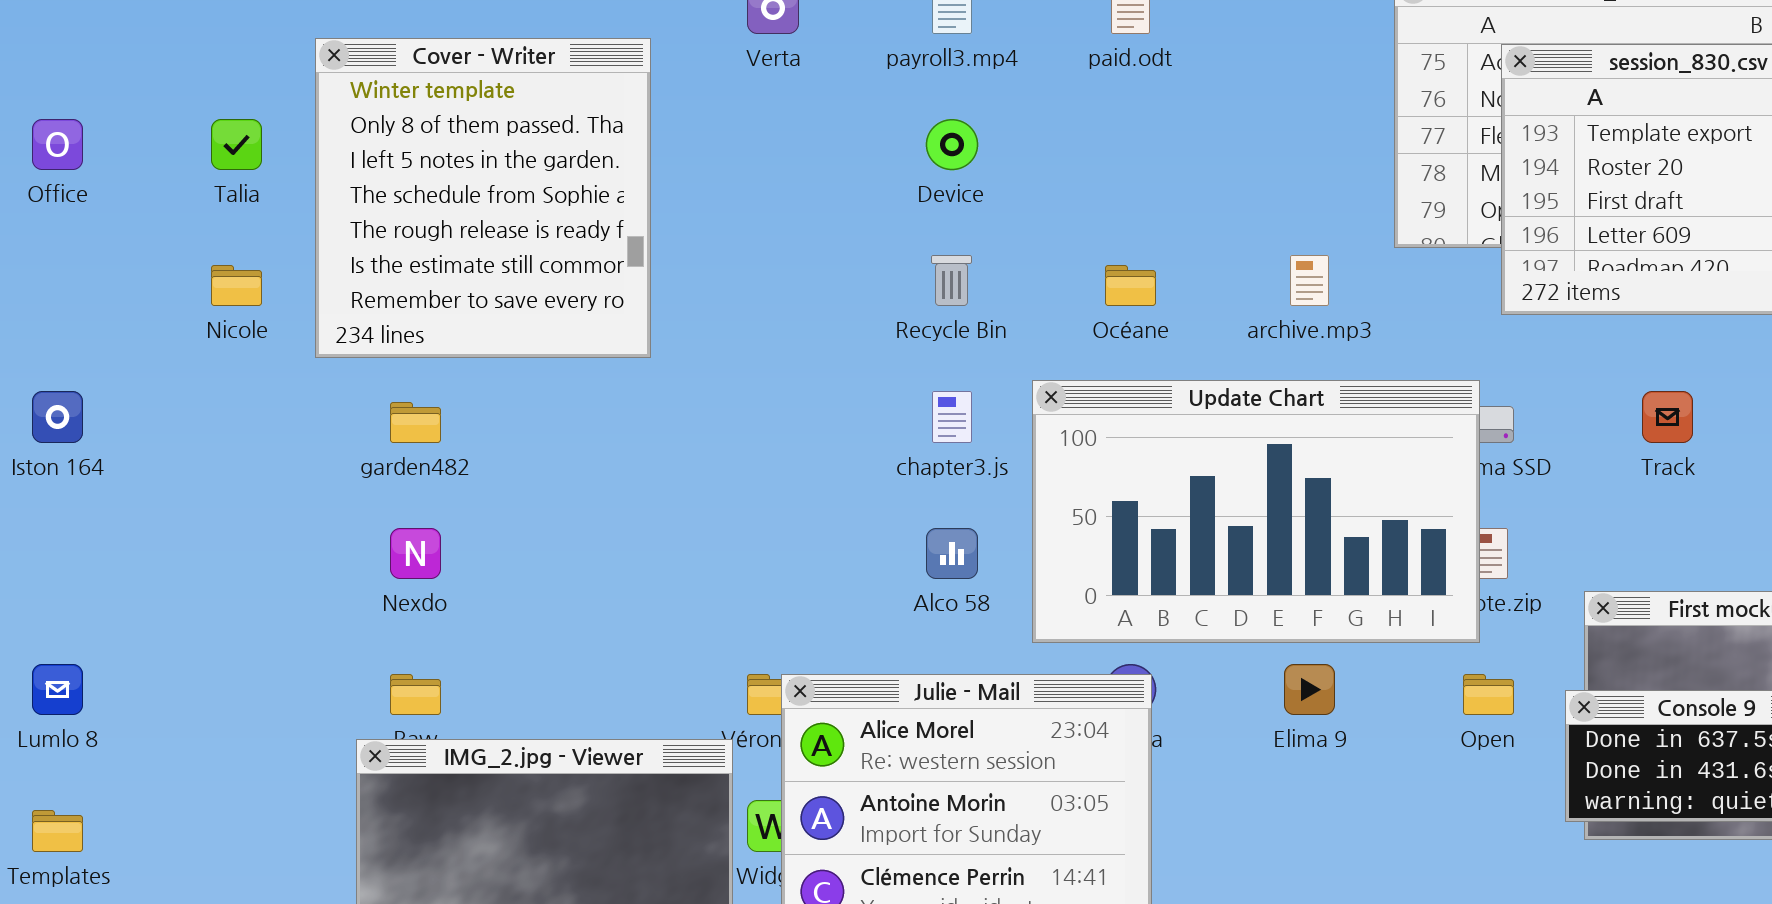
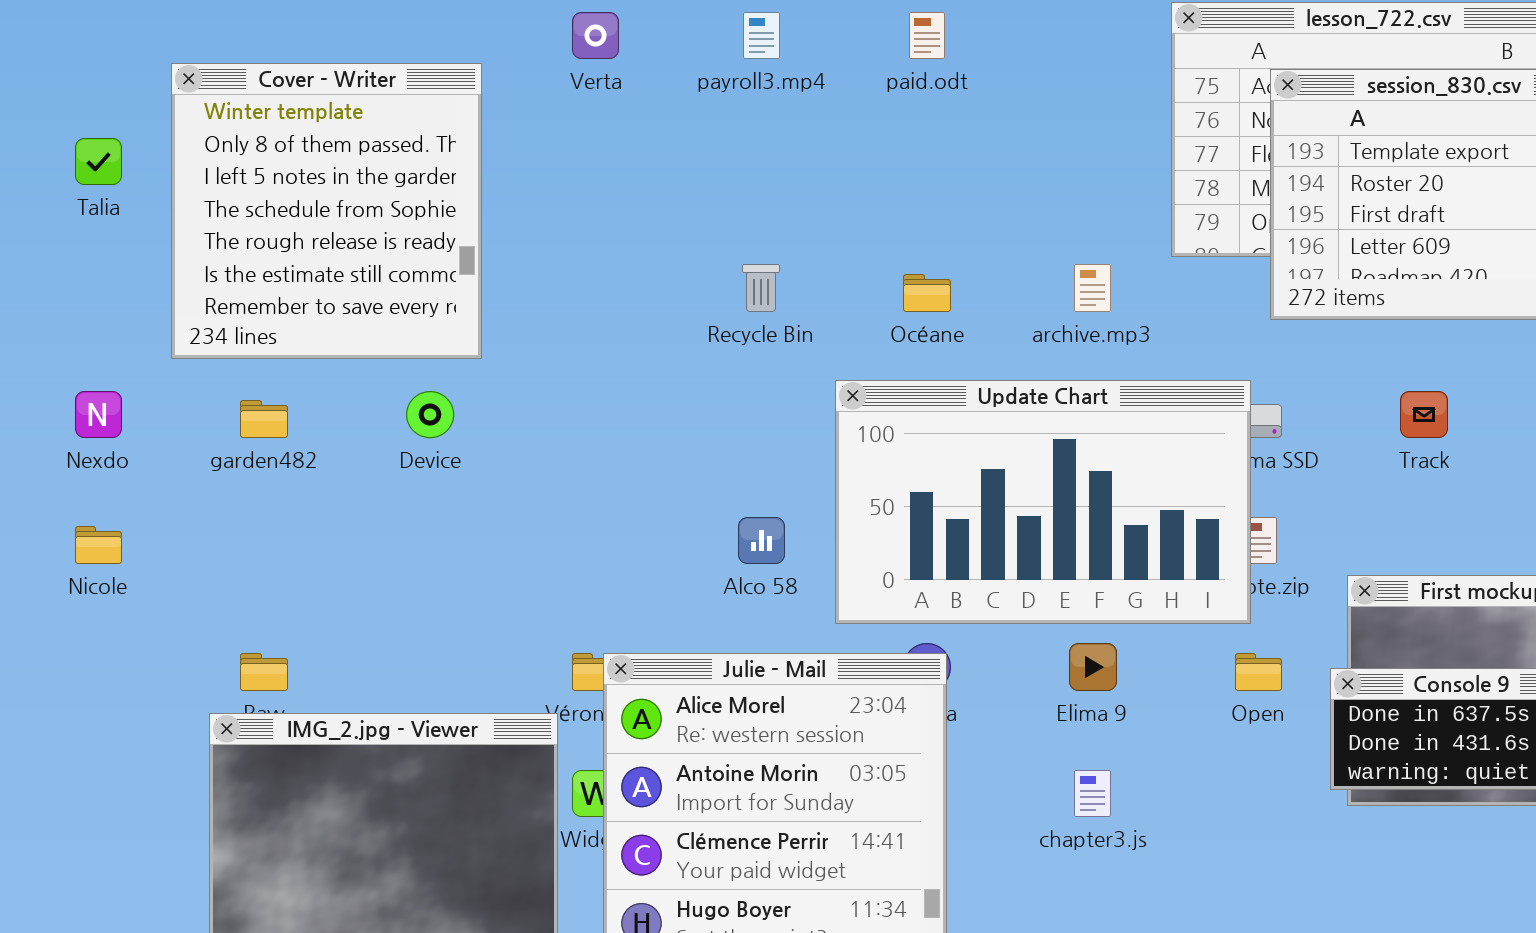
Device: [926,119,978,170] -> [406,391,454,438], moved
Nicole: [211,265,262,306] -> [75,526,122,564], moved
chapter3.js: [932,391,972,443] -> [1074,770,1111,817], moved
Nexdo: [390,528,441,579] -> [75,391,122,438], moved

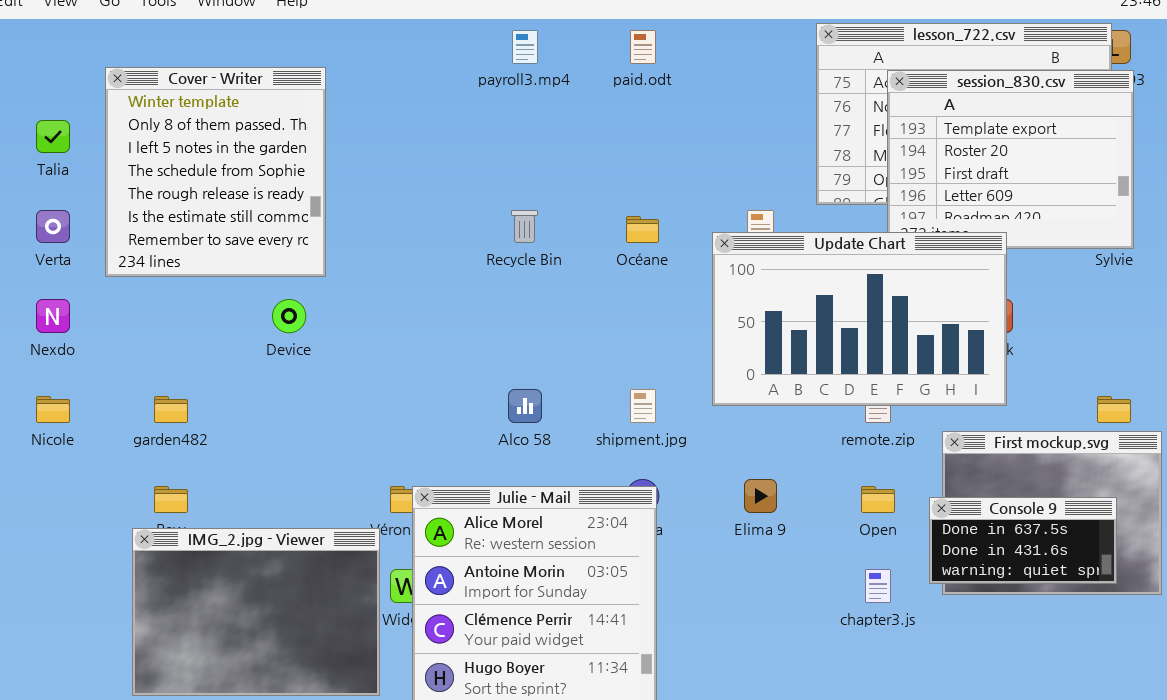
Verta: [572,12,619,59] -> [36,210,70,243], moved
Update Chart: [835,380,1251,624] -> [712,232,1007,406], moved
garden482: [240,400,288,438] -> [154,396,188,423], moved
chapter3.js: [1074,770,1111,817] -> [865,569,891,603], moved

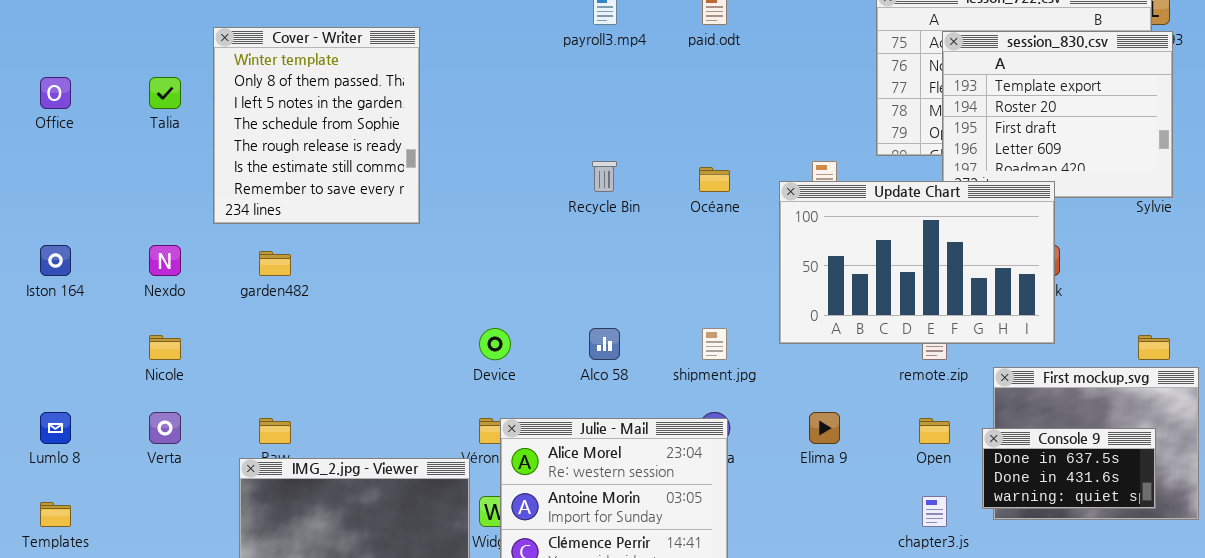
Verta: [36,210,70,243] -> [149,412,181,444], moved
Device: [272,299,306,333] -> [479,328,511,360], moved
garden482: [154,396,188,423] -> [259,251,291,276], moved

